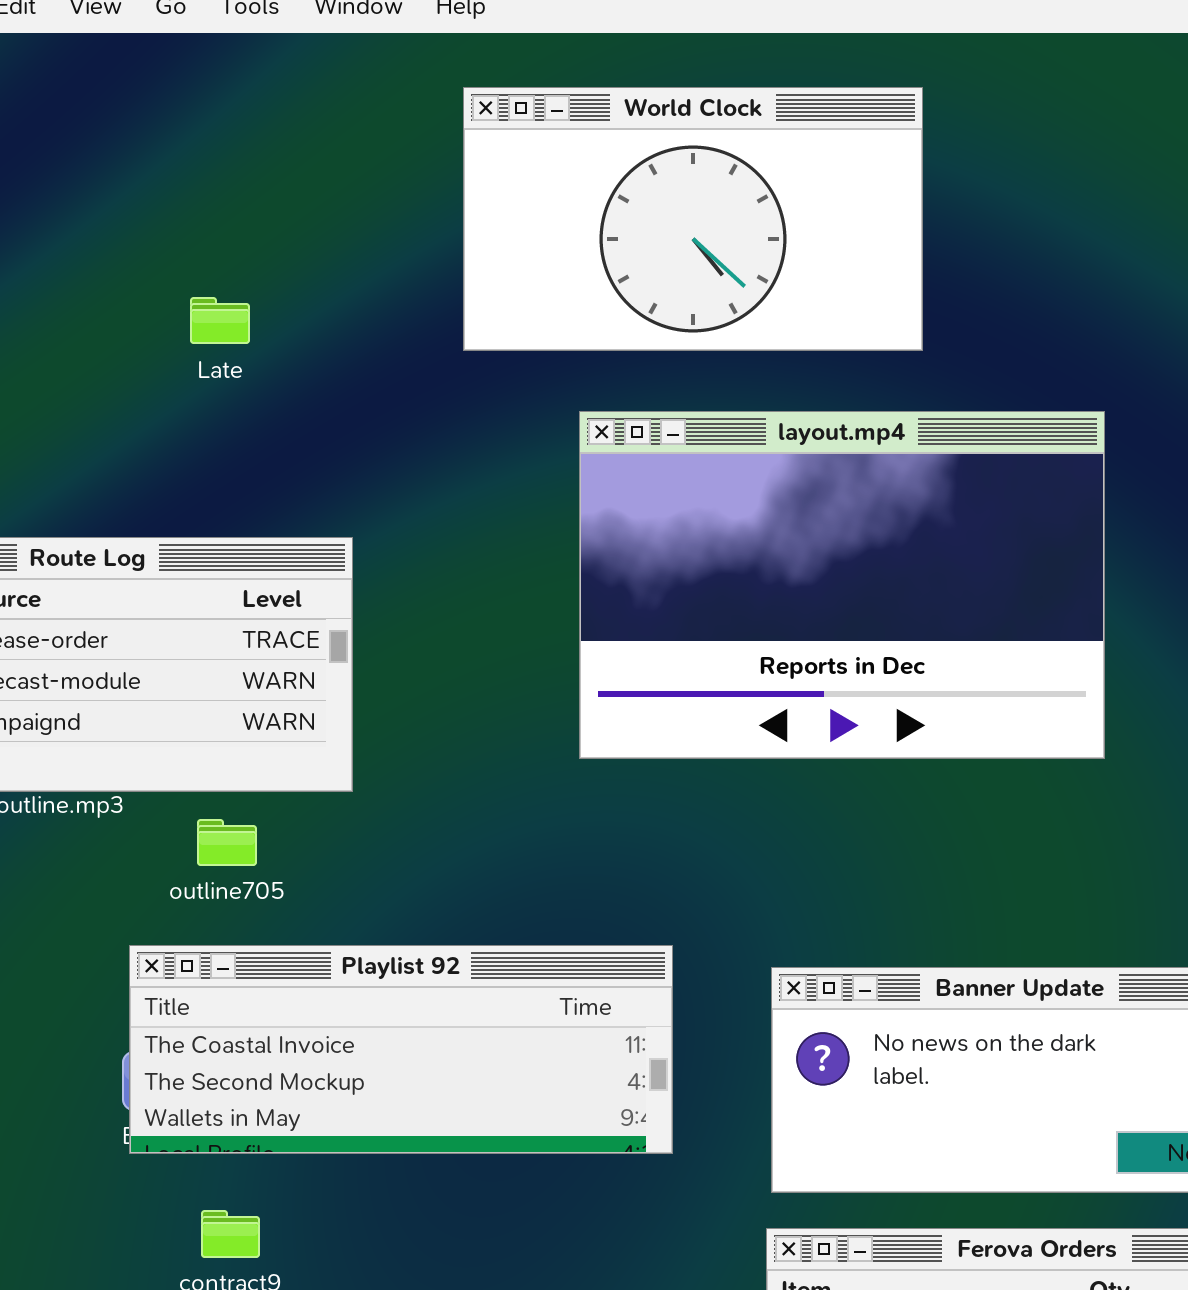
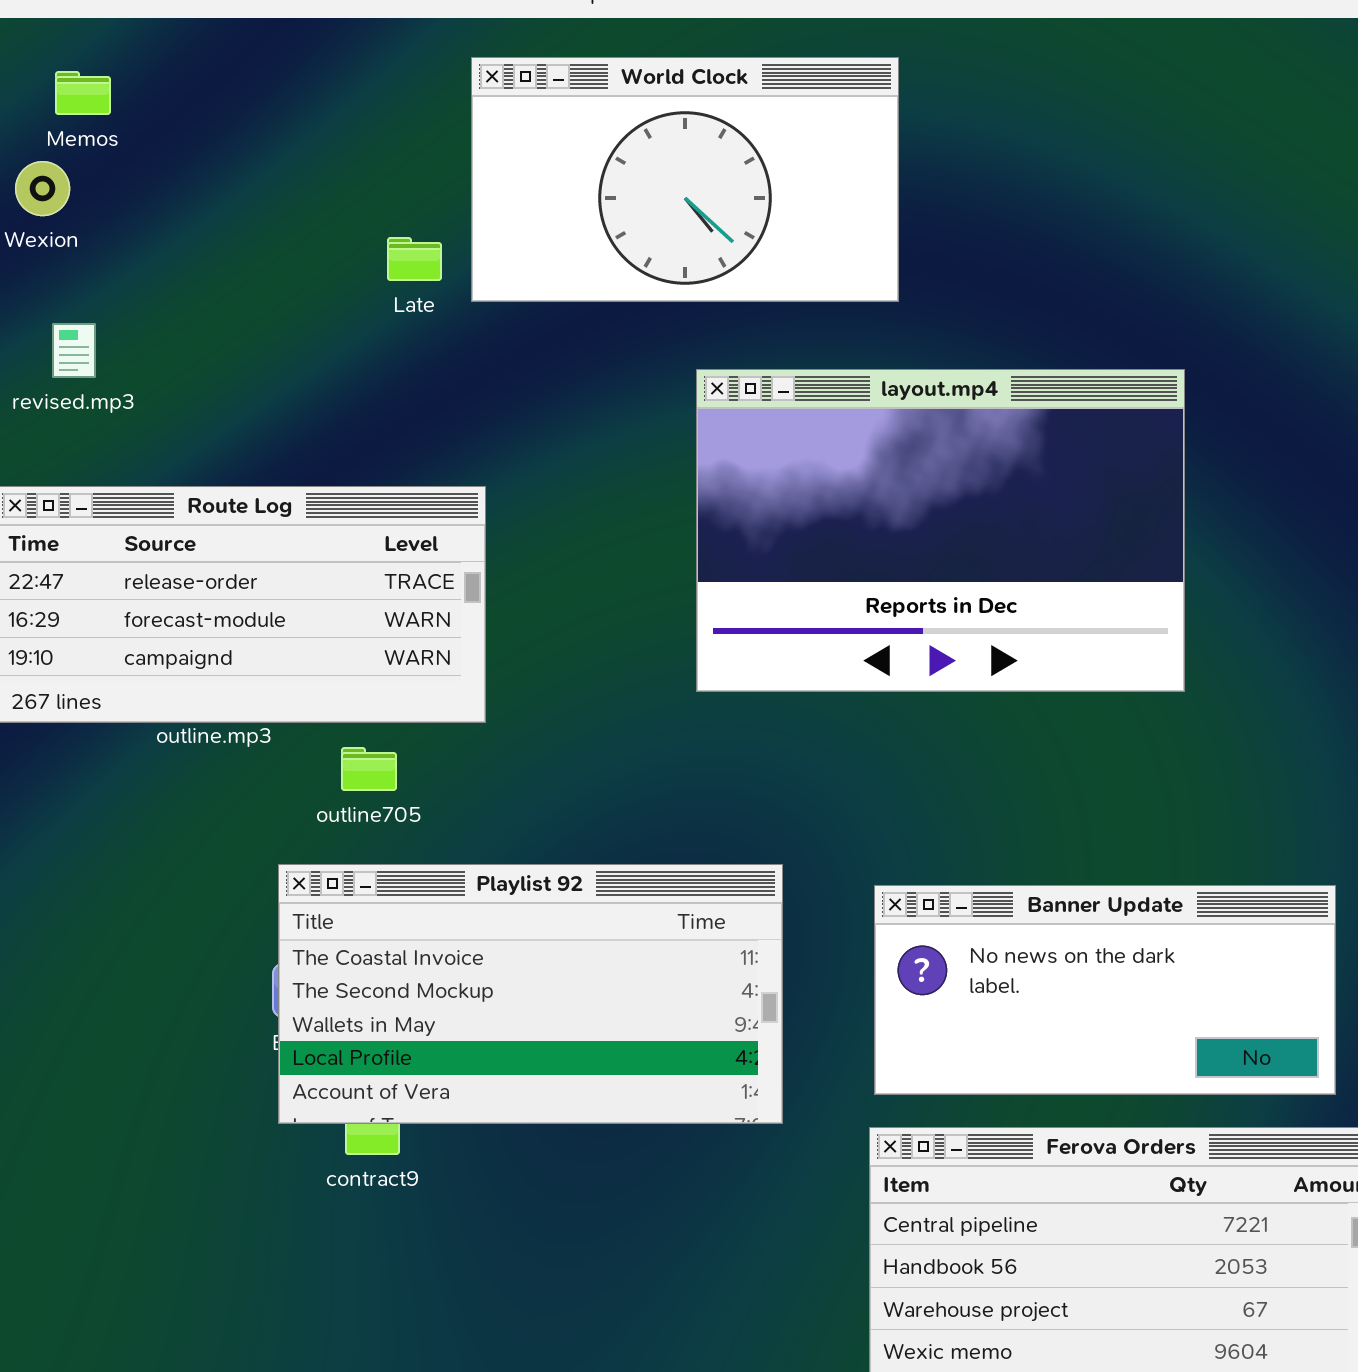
World Clock: [463,87,923,351] -> [471,57,899,302], moved
Late: [190,297,250,344] -> [387,237,442,281], moved
Playlist 92: [129,945,673,1154] -> [278,864,783,1124], resized

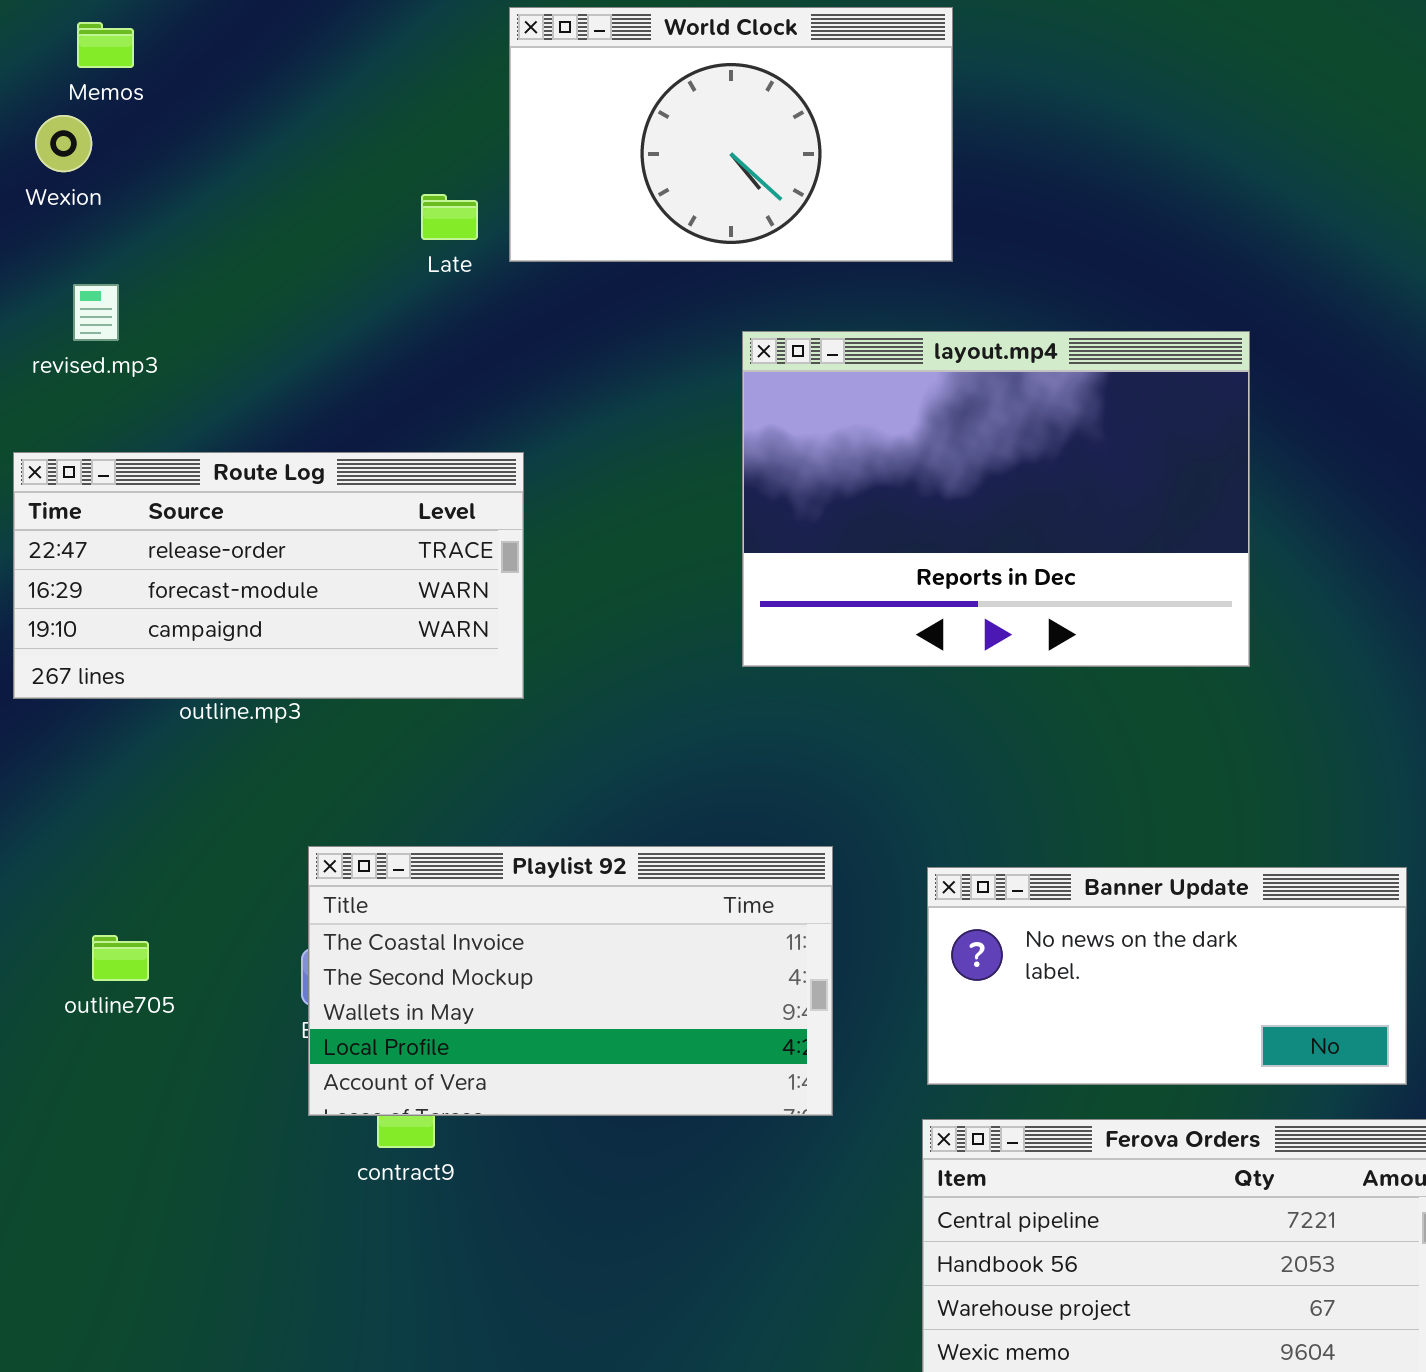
outline705: [341,747,397,791] -> [92,935,149,981], moved

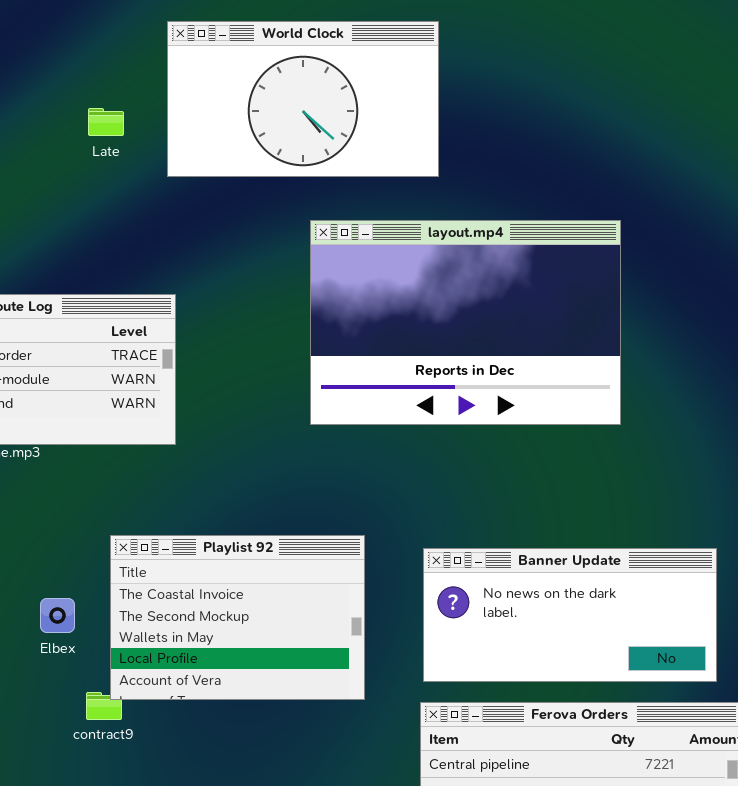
Late: [421,194,478,240] -> [88,108,124,136], moved
Playlist 92: [308,846,833,1116] -> [110,535,365,700], resized

